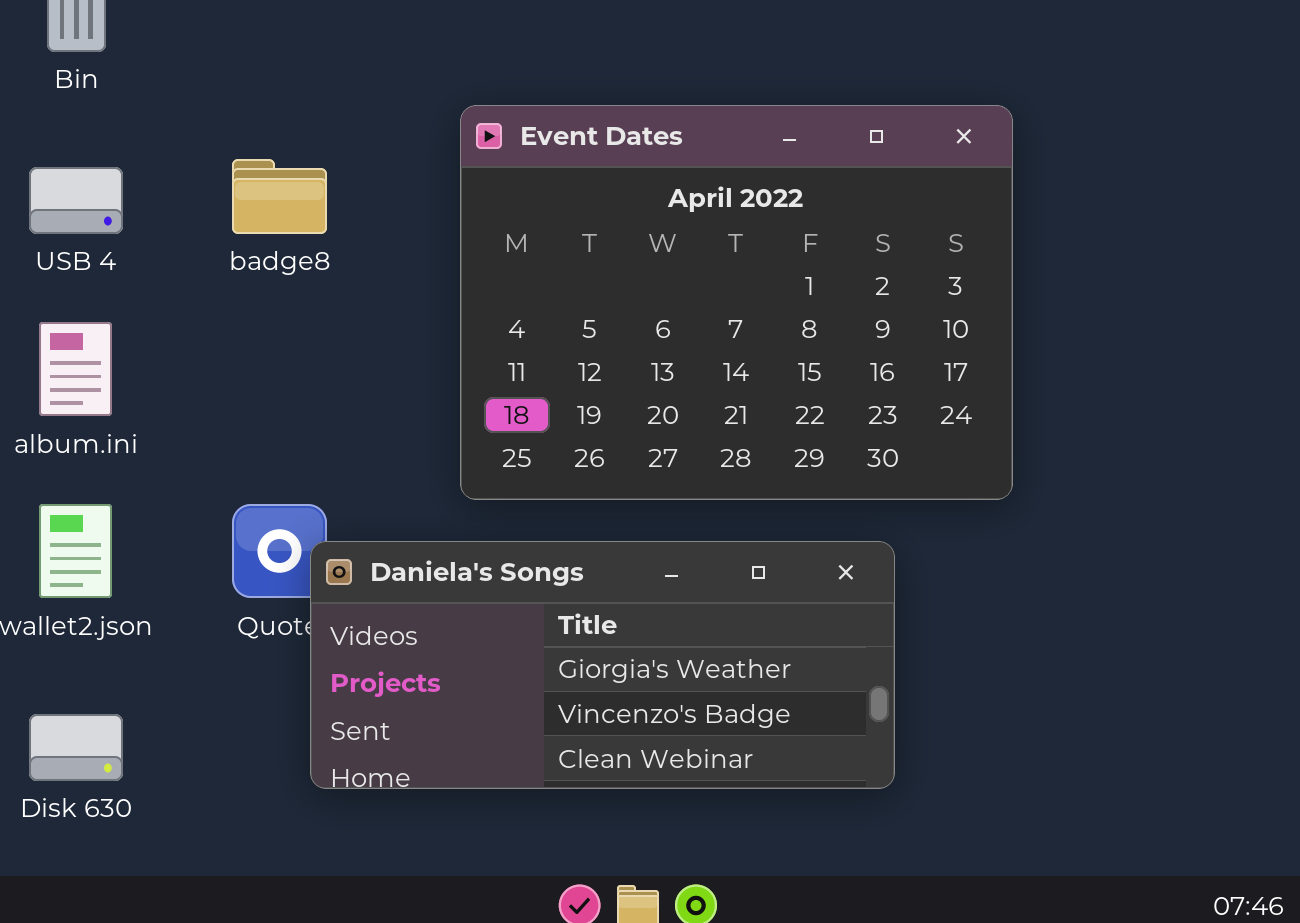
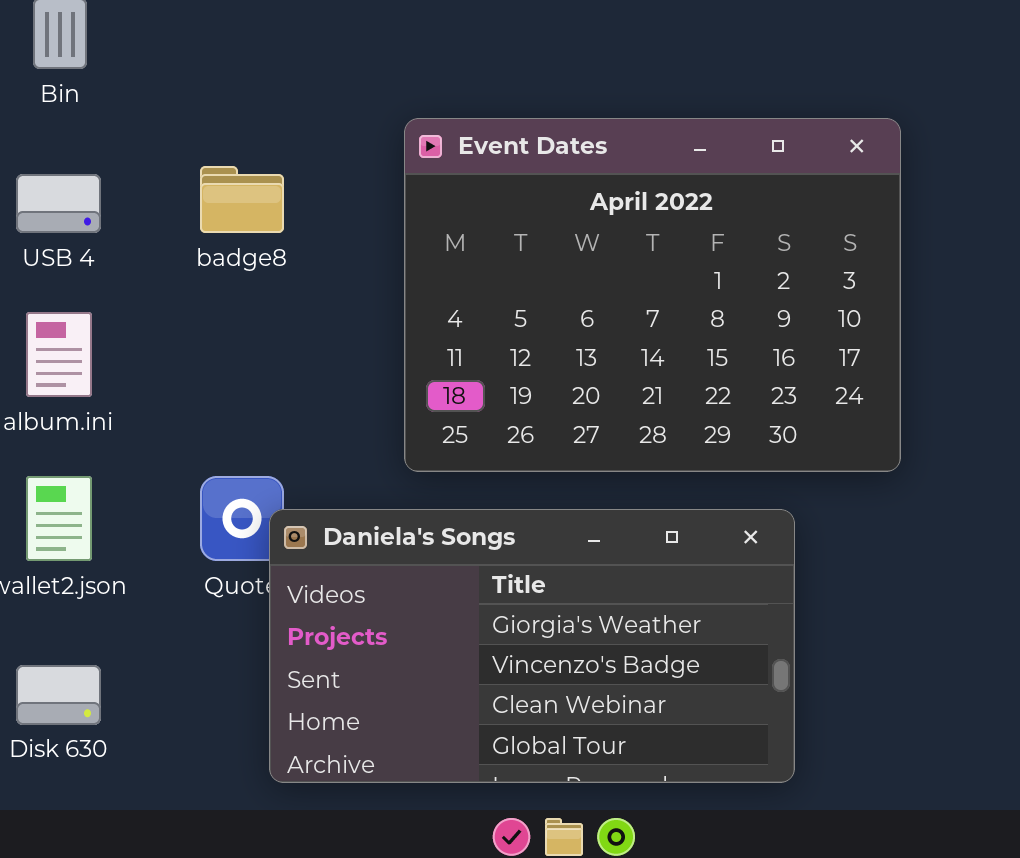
Daniela's Songs: [310,541,895,789] -> [269,509,795,783], resized

